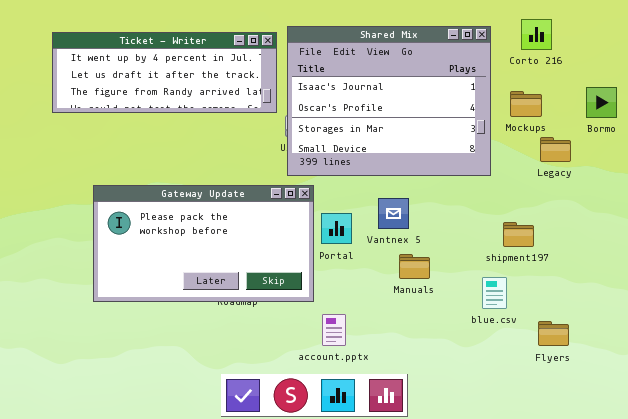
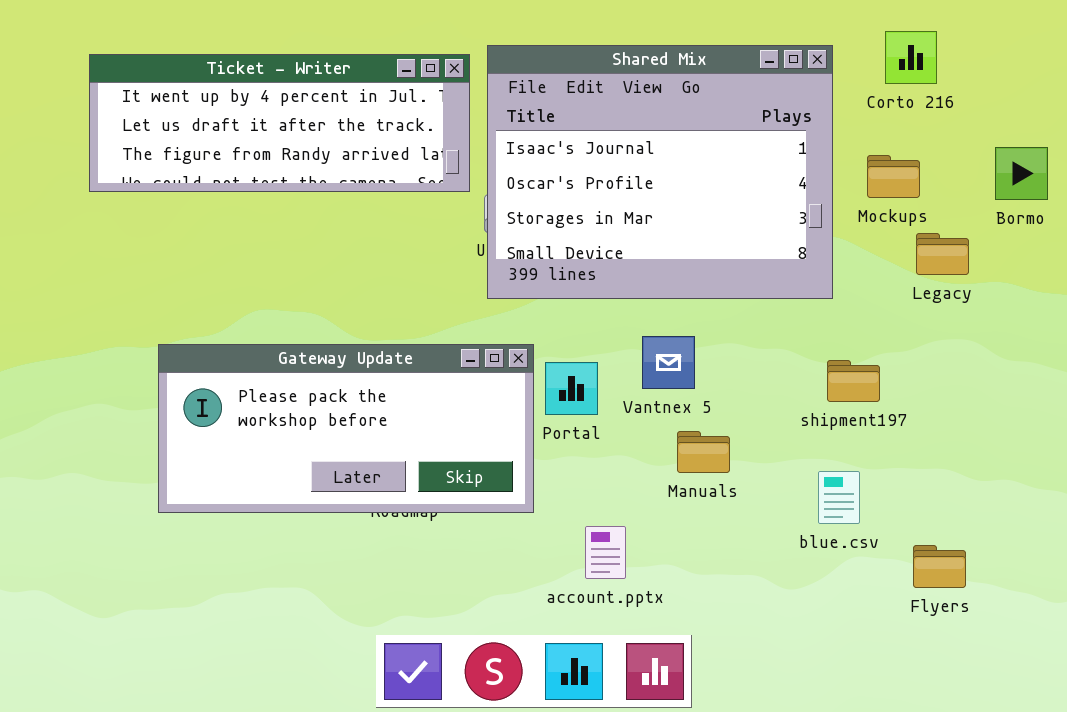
Gateway Update: [93,185,314,302] -> [158,344,534,513], resized
shipment197: [503,222,534,247] -> [827,360,880,402], moved
account.pptx: [322,314,346,346] -> [585,526,626,579], moved

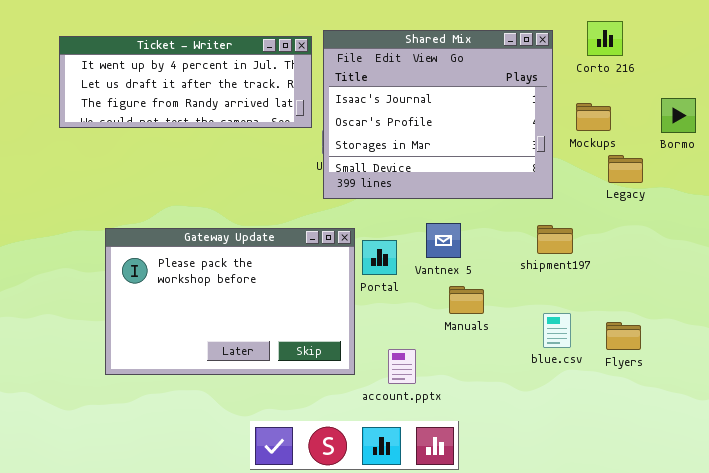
Gateway Update: [158,344,534,513] -> [105,228,355,375], resized
shipment197: [827,360,880,402] -> [537,225,573,254], moved
Flyers: [913,545,966,588] -> [606,322,641,350], moved

